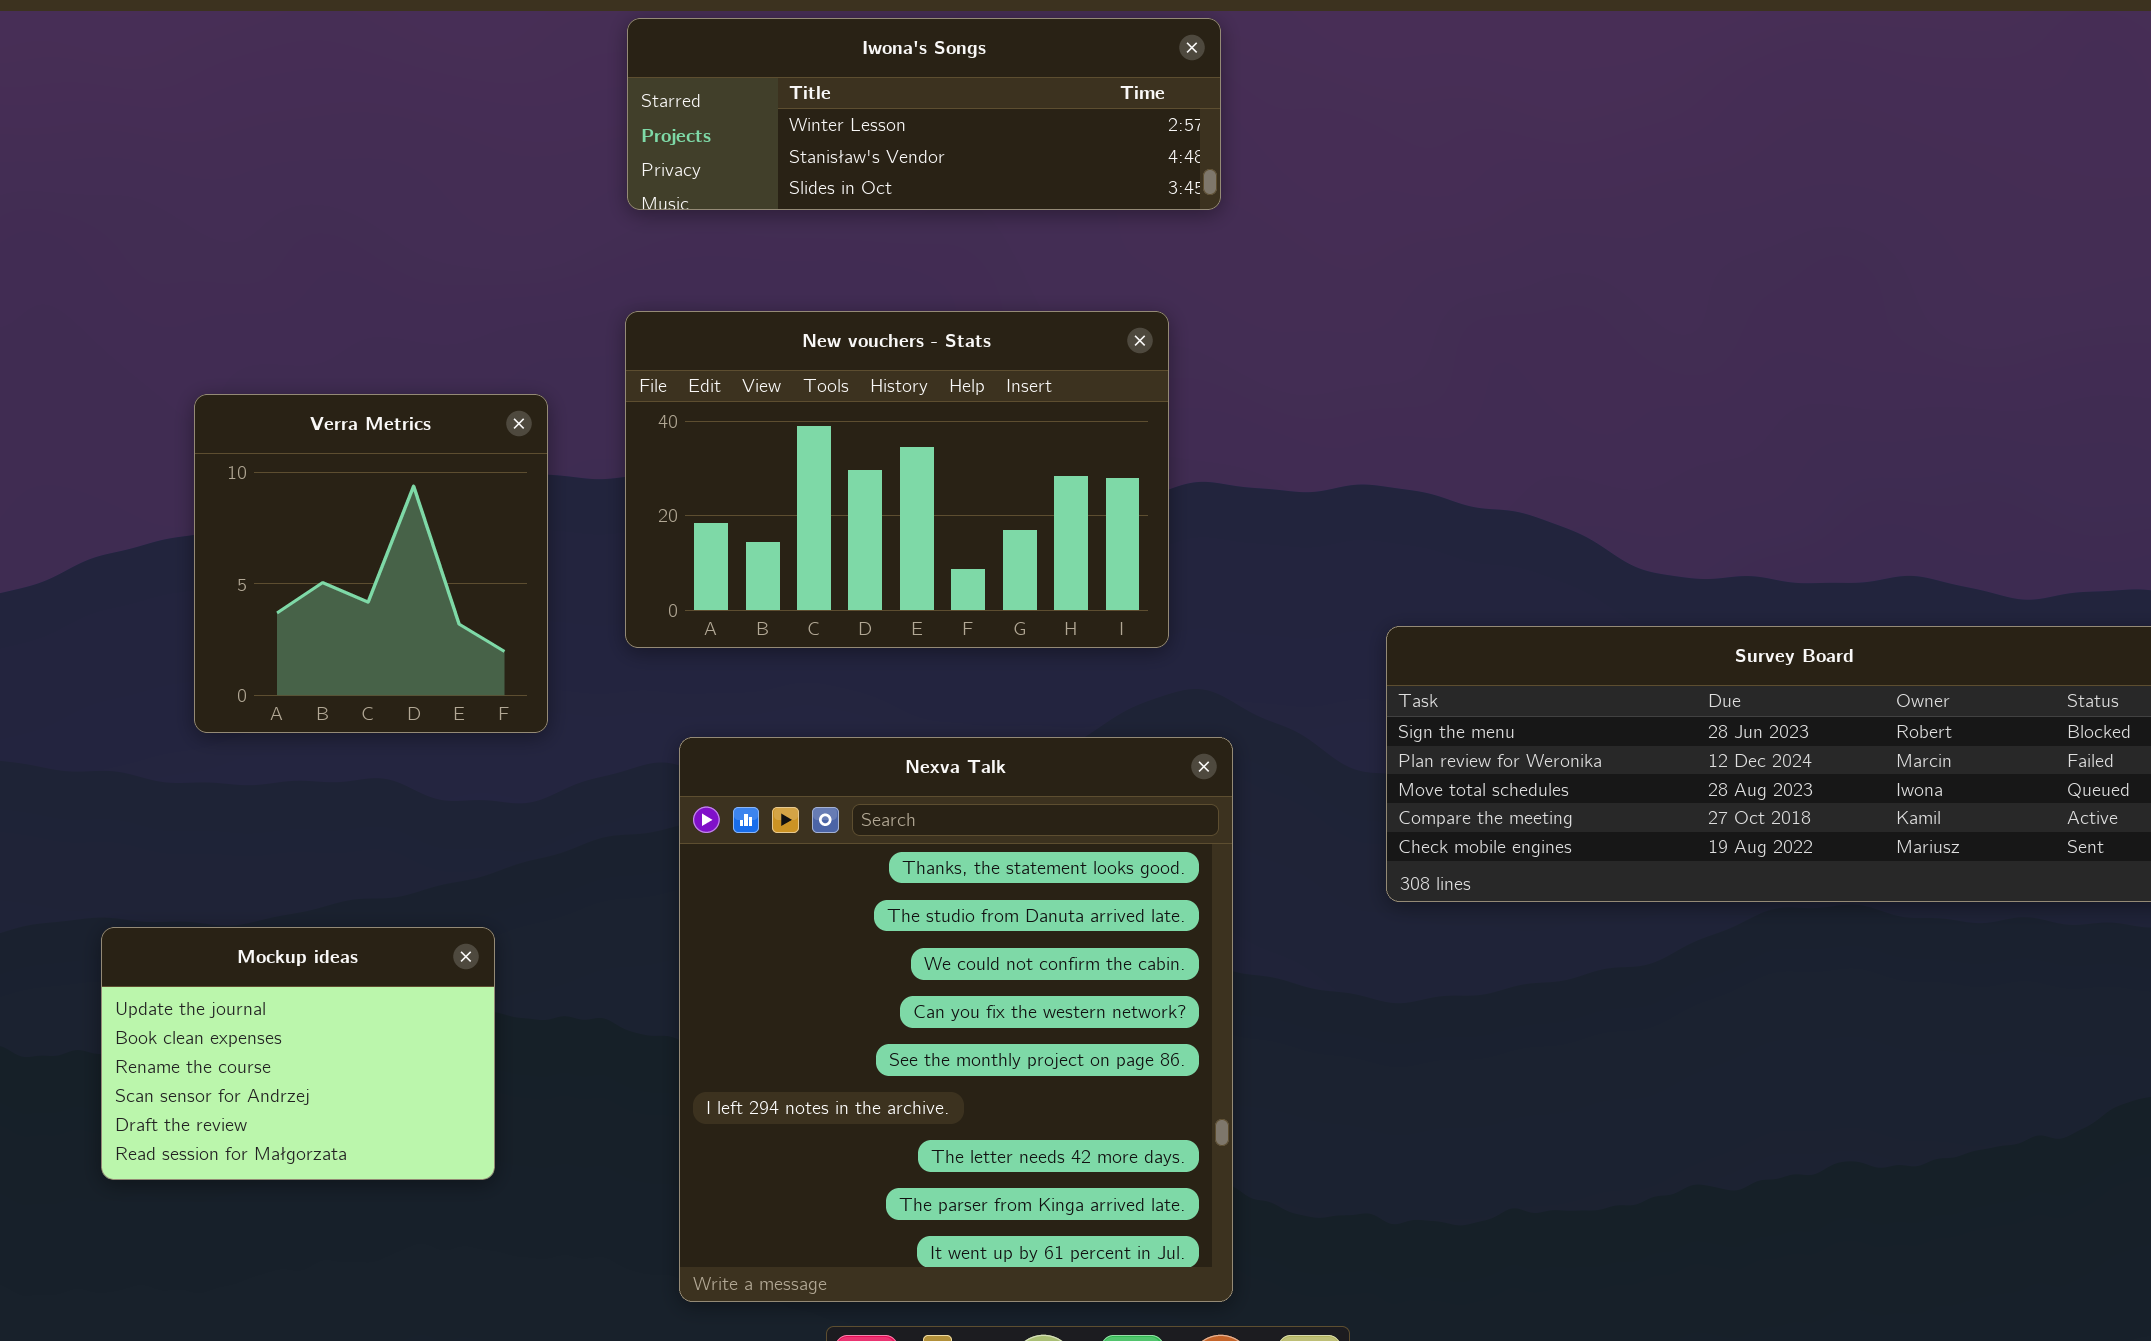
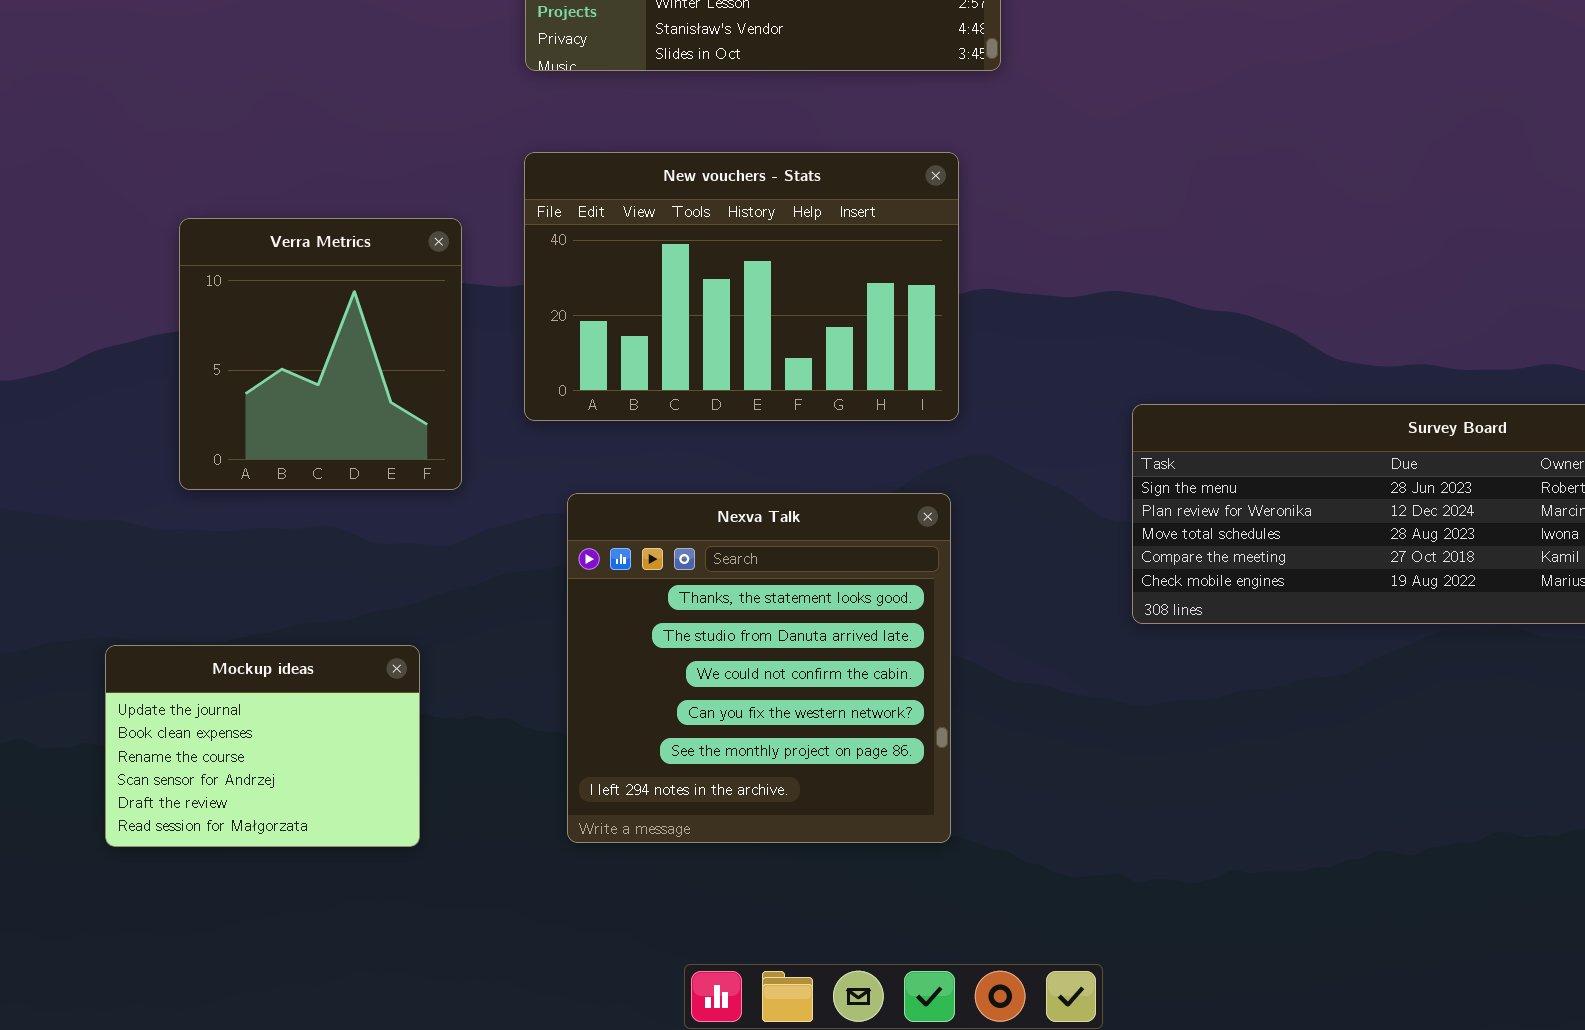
Nexva Talk: [679,737,1233,1302] -> [567,493,951,843], resized

